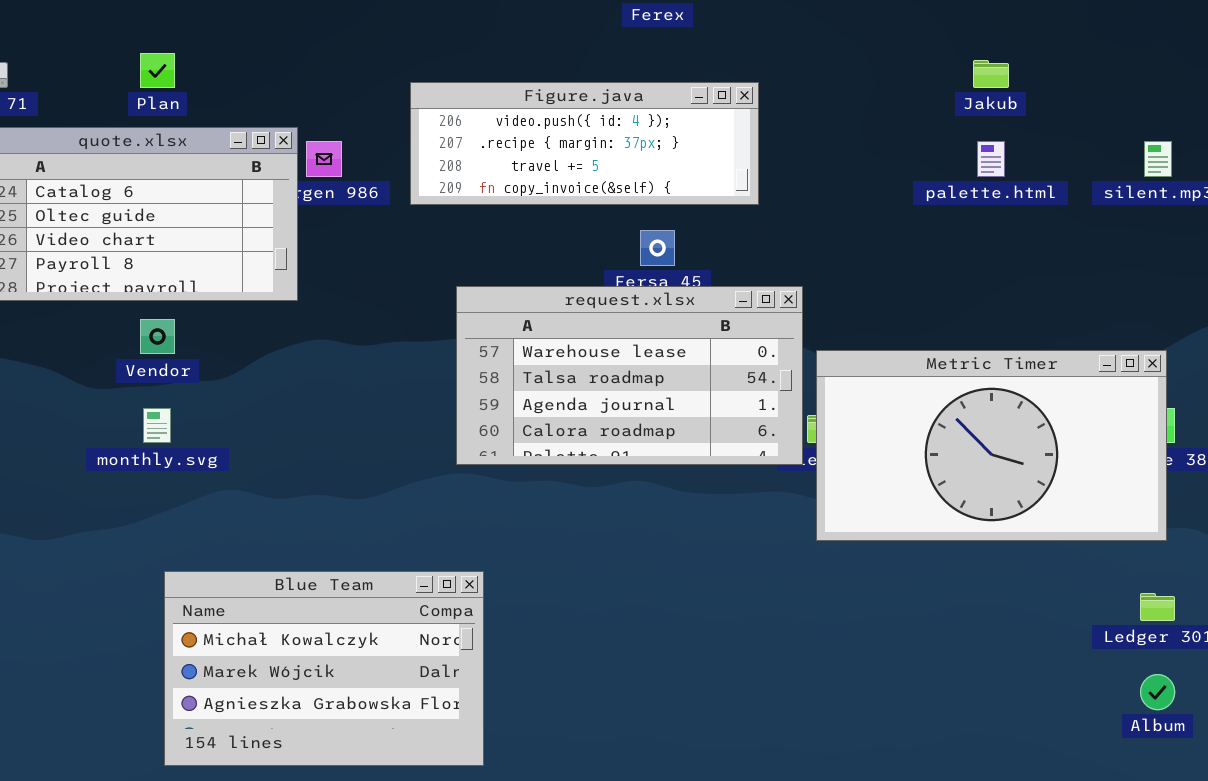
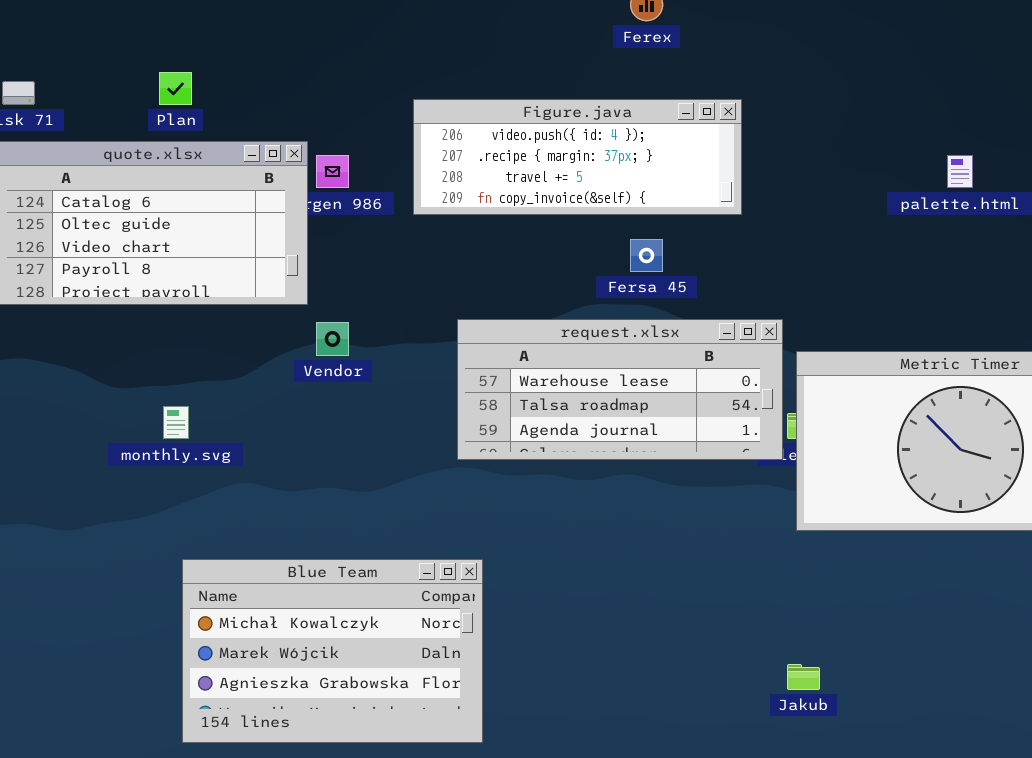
Jakub: [973,60,1009,88] -> [787,664,820,690], moved
request.xlsx: [456,286,803,465] -> [457,319,783,460], resized
Vendor: [140,319,175,354] -> [316,322,349,356], moved

